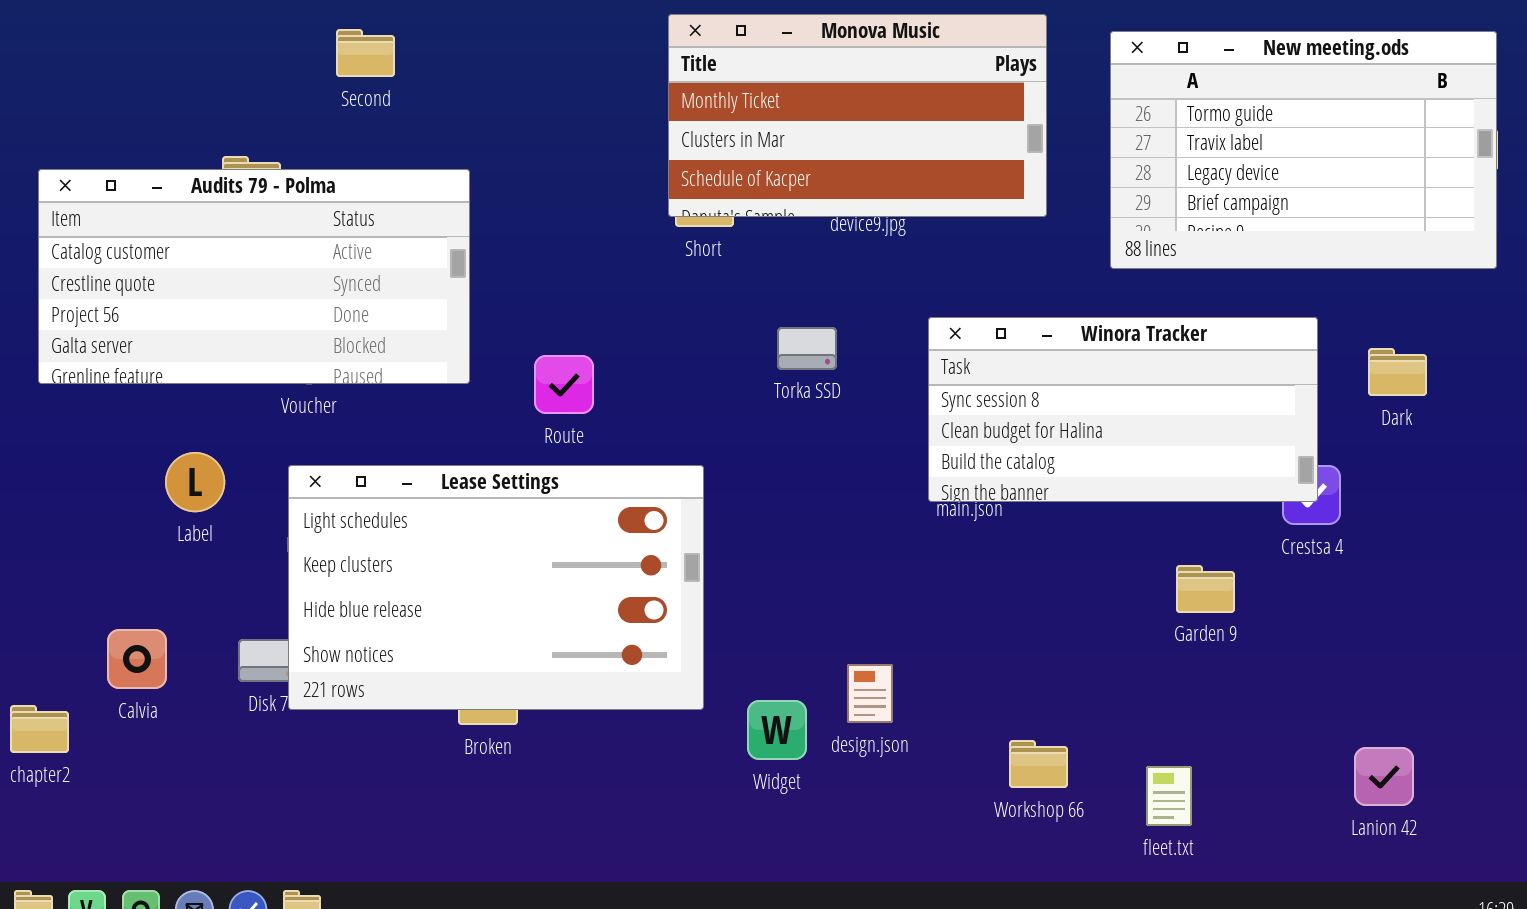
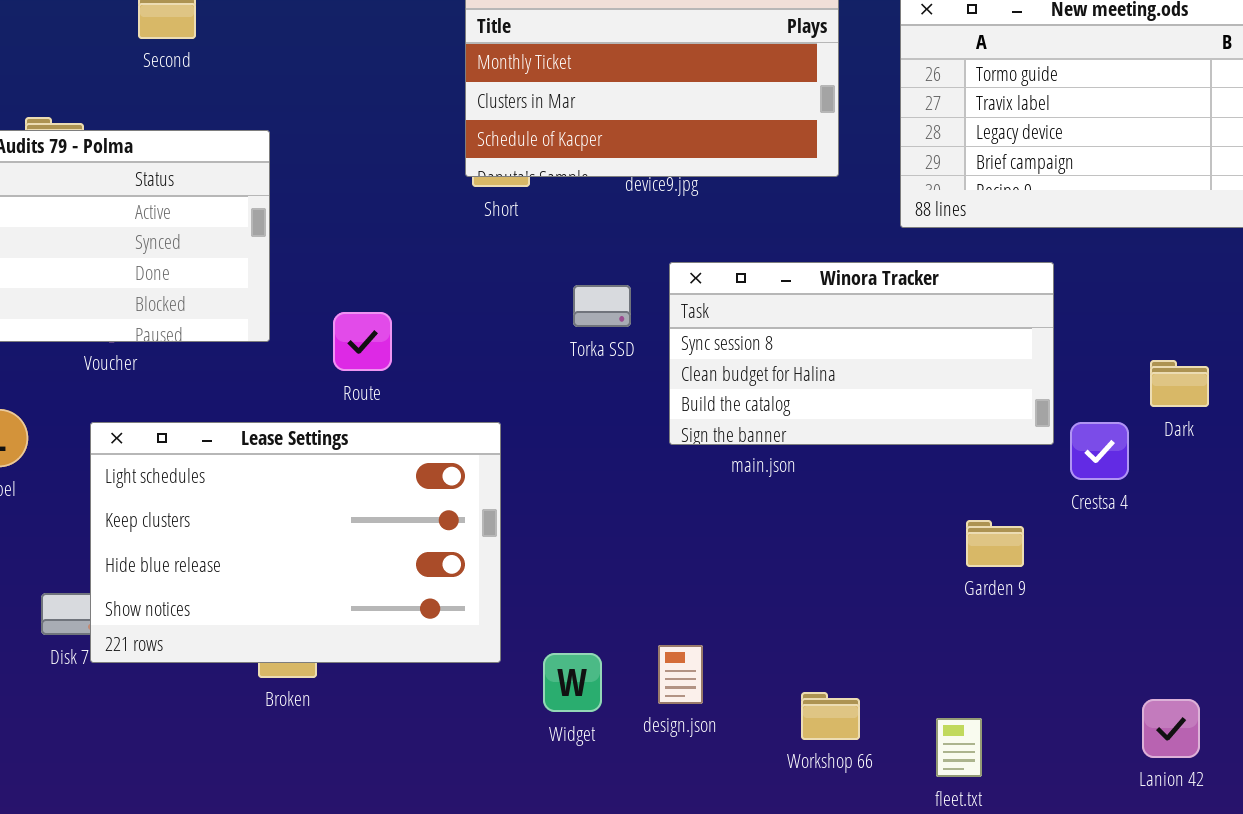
Winora Tracker: [928,317,1318,502] -> [669,262,1054,445], moved
Dark: [1368,348,1427,396] -> [1150,360,1209,407], moved
design.json: [847,664,893,723] -> [658,645,703,704], moved

